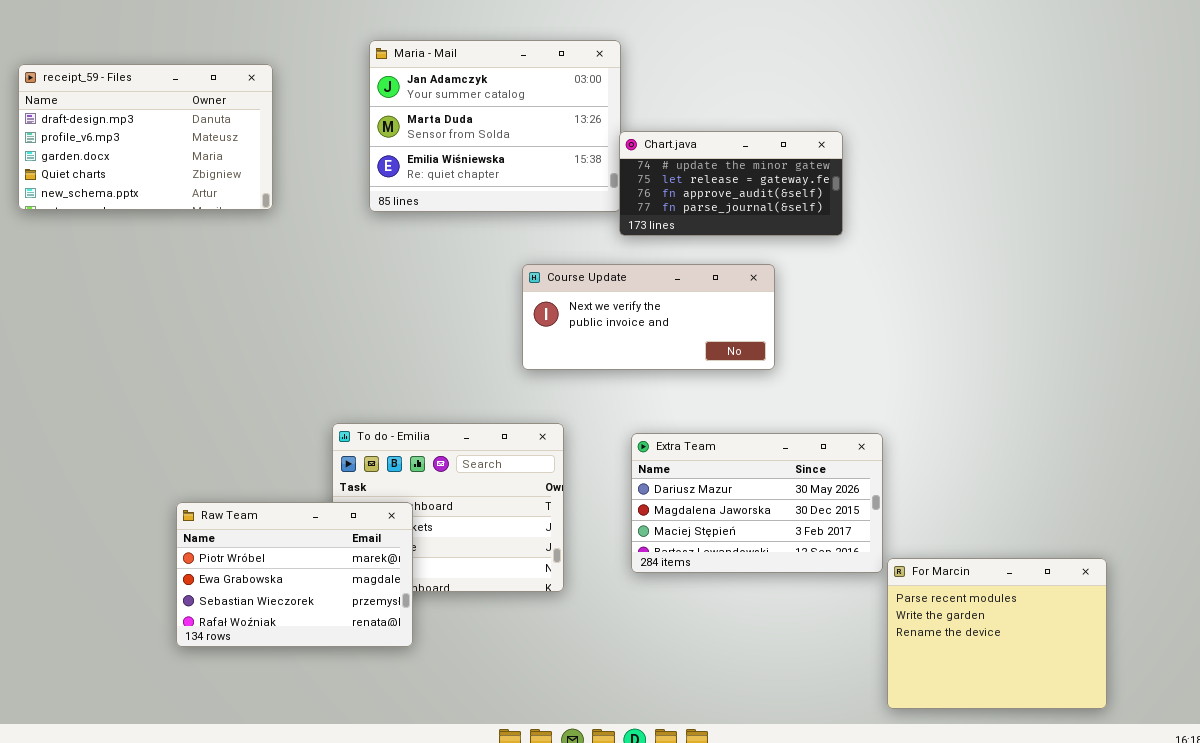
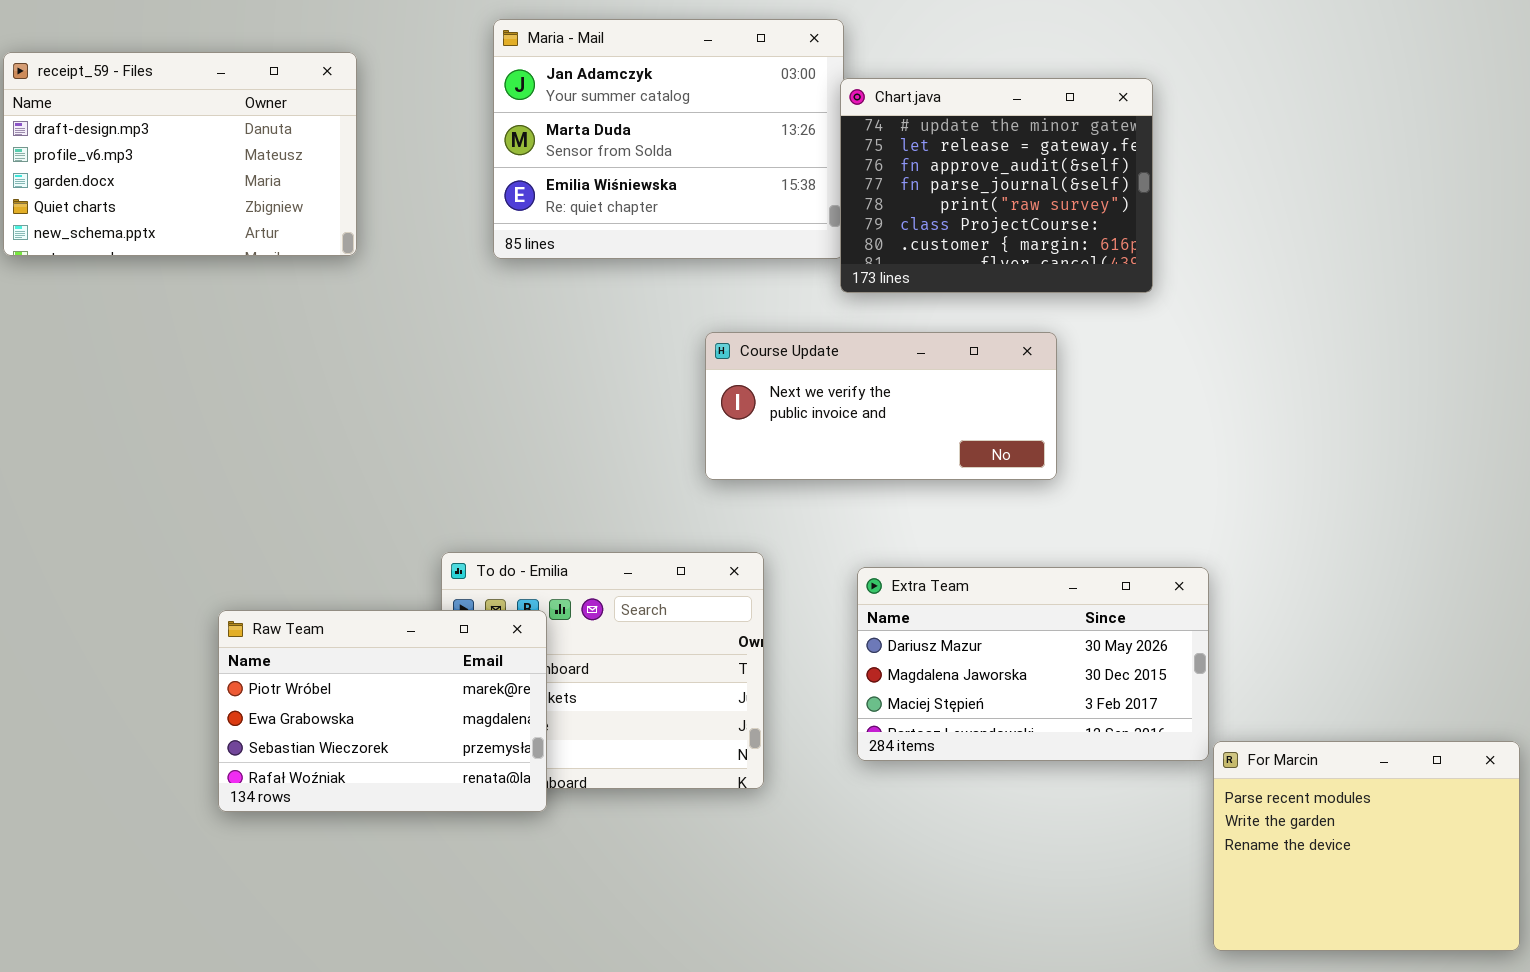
Chart.java: [619,131,843,236] -> [840,78,1153,293], resized
Raw Team: [176,502,413,647] -> [218,610,547,812], moved

